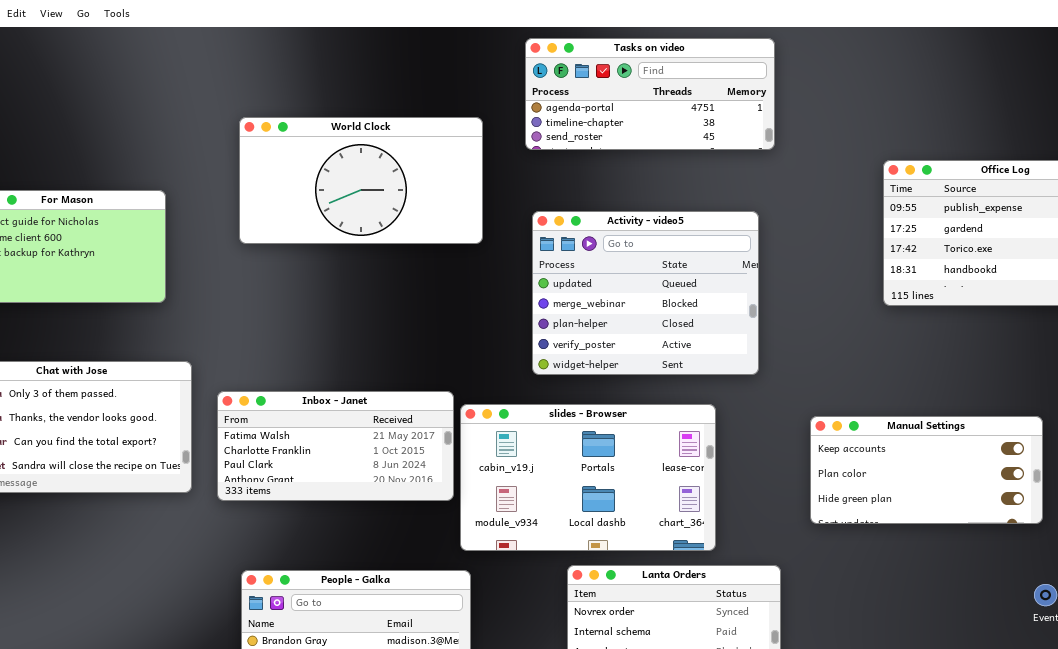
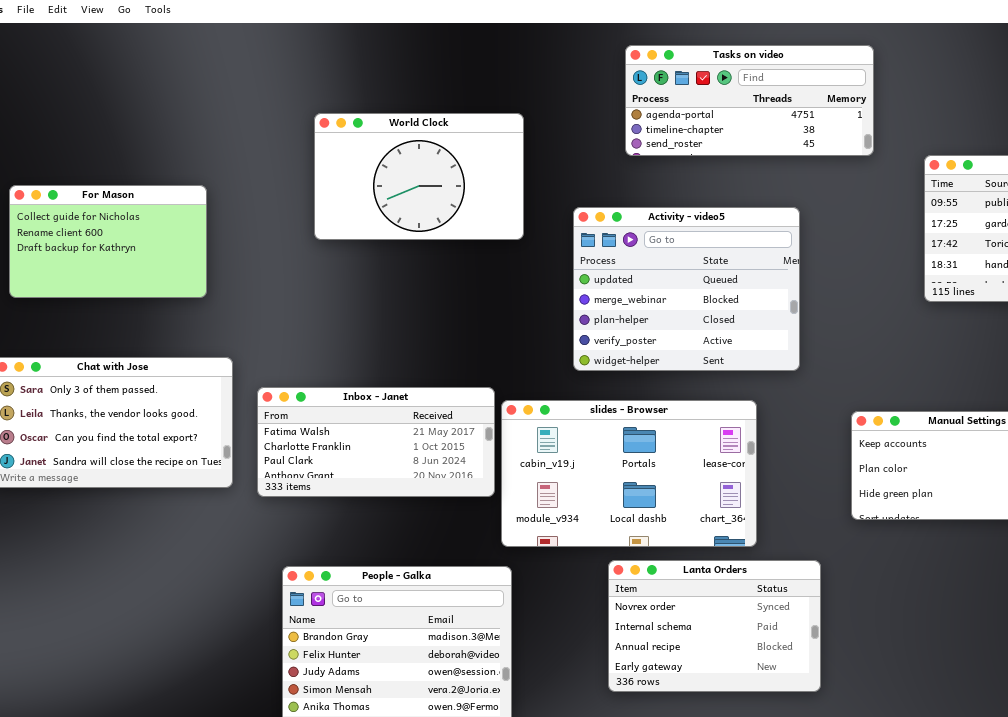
Tasks on video: [525,38,775,150] -> [625,45,874,156], moved
World Clock: [239,117,483,244] -> [314,113,524,240], resized

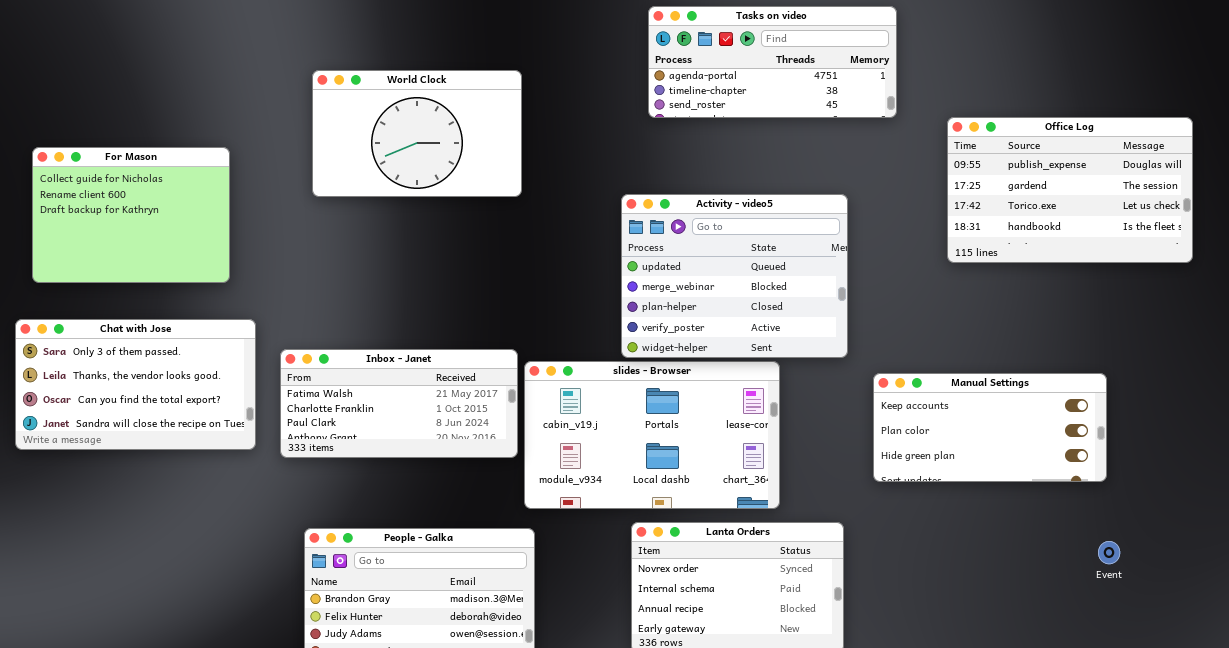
World Clock: [314,113,524,240] -> [312,70,522,197], moved
For Mason: [9,185,207,298] -> [32,147,230,283], resized
Activity - video5: [573,207,800,371] -> [621,194,848,358], moved

